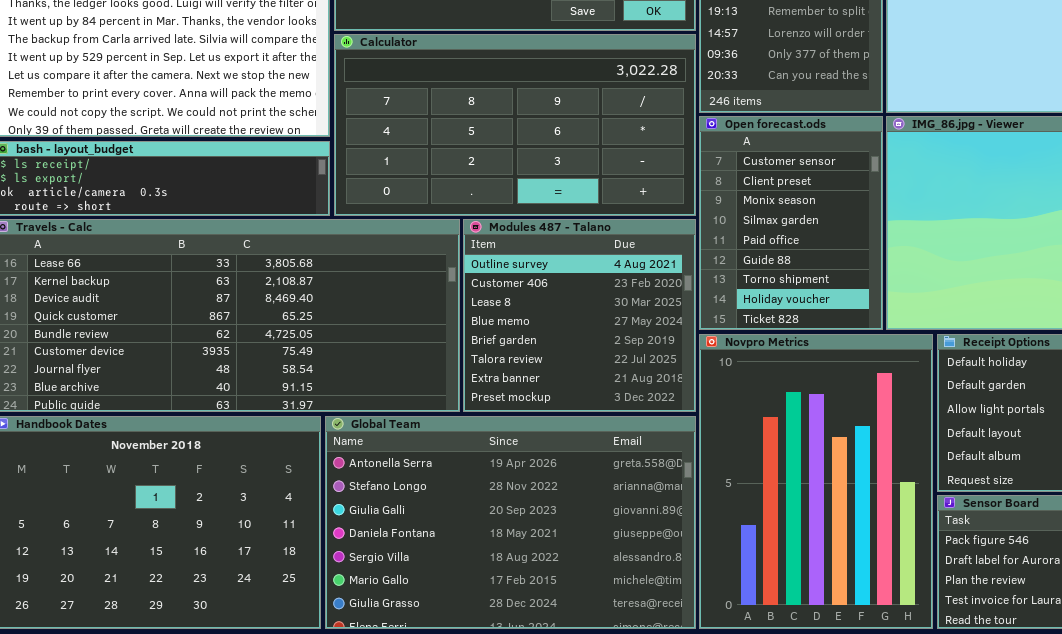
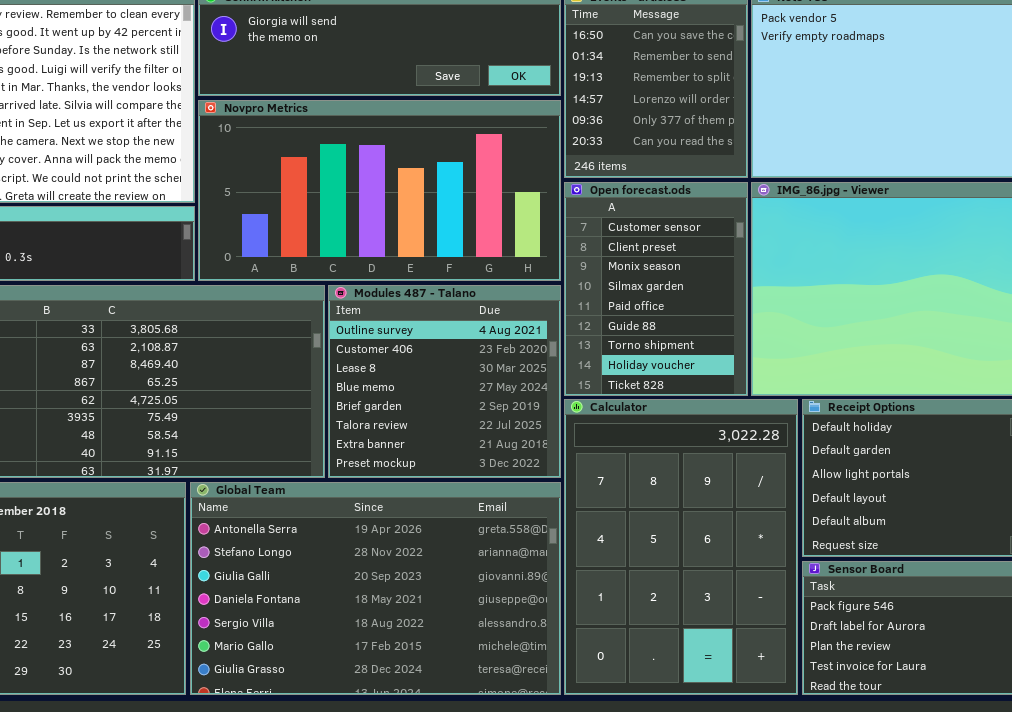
Calculator: [334,34,696,216] -> [564,399,798,695], moved, resized
Novpro Metrics: [699,334,933,629] -> [198,100,561,281], moved, resized

